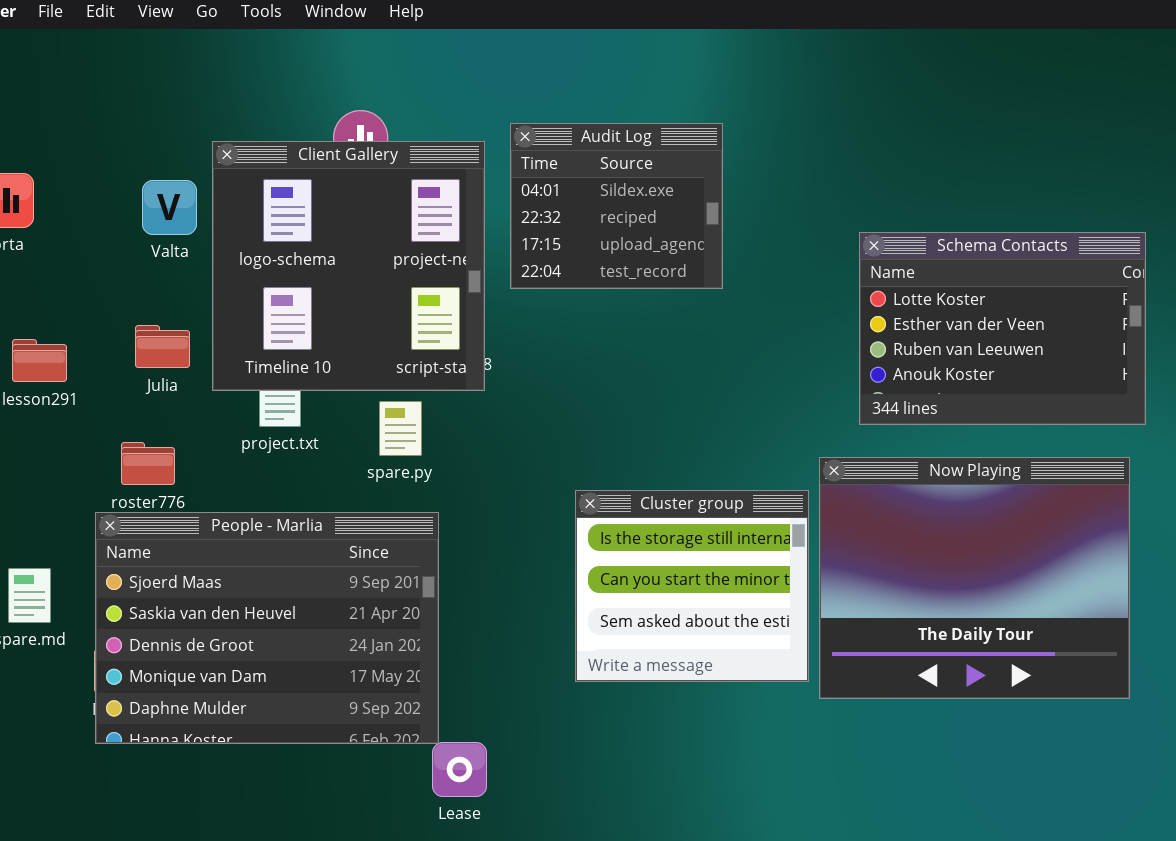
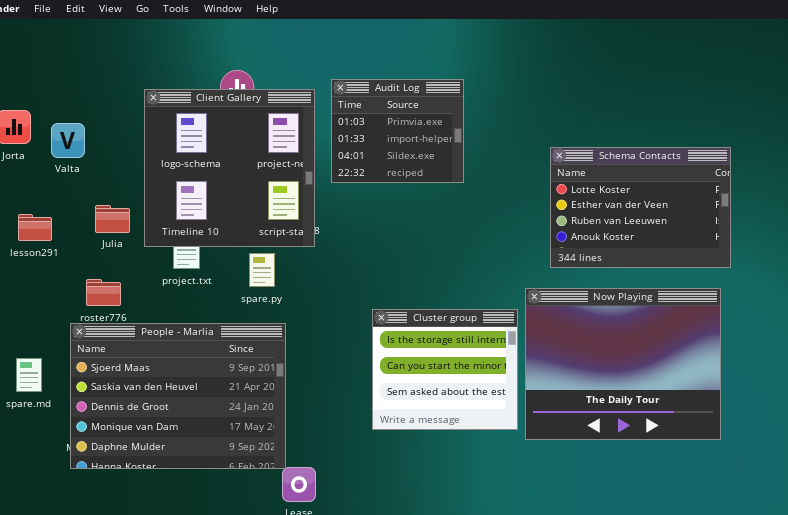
Audit Log: [510,123,723,289] -> [331,79,464,183], scrolled up 2 rows
Valta: [142,180,197,235] -> [51,123,85,158], moved

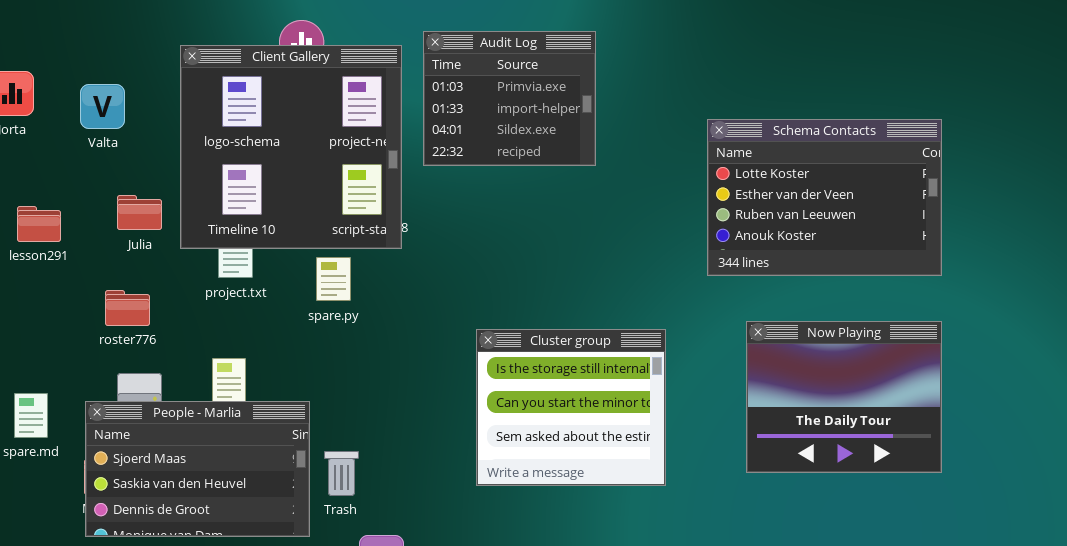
Valta: [51,123,85,158] -> [80,84,125,129], moved
Now Playing: [525,288,721,440] -> [746,321,942,473], moved, resized
People - Marlia: [70,323,286,469] -> [85,401,310,537], resized

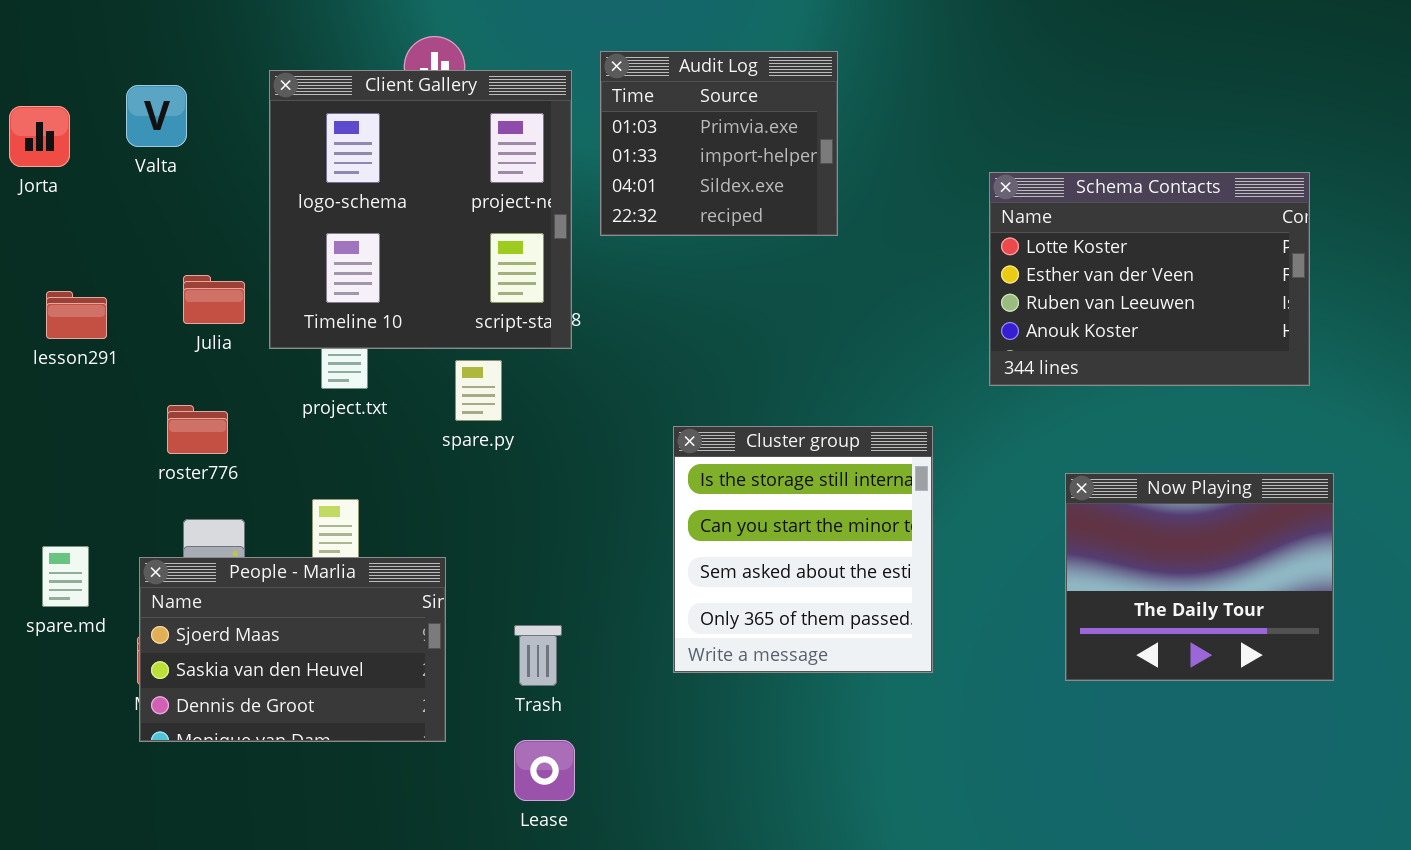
Valta: [80,84,125,129] -> [126,85,187,147], moved
Now Playing: [746,321,942,473] -> [1065,473,1334,681], moved
Cluster group: [476,329,666,486] -> [673,426,933,673], resized
Trash: [324,451,359,496] -> [514,625,562,686], moved

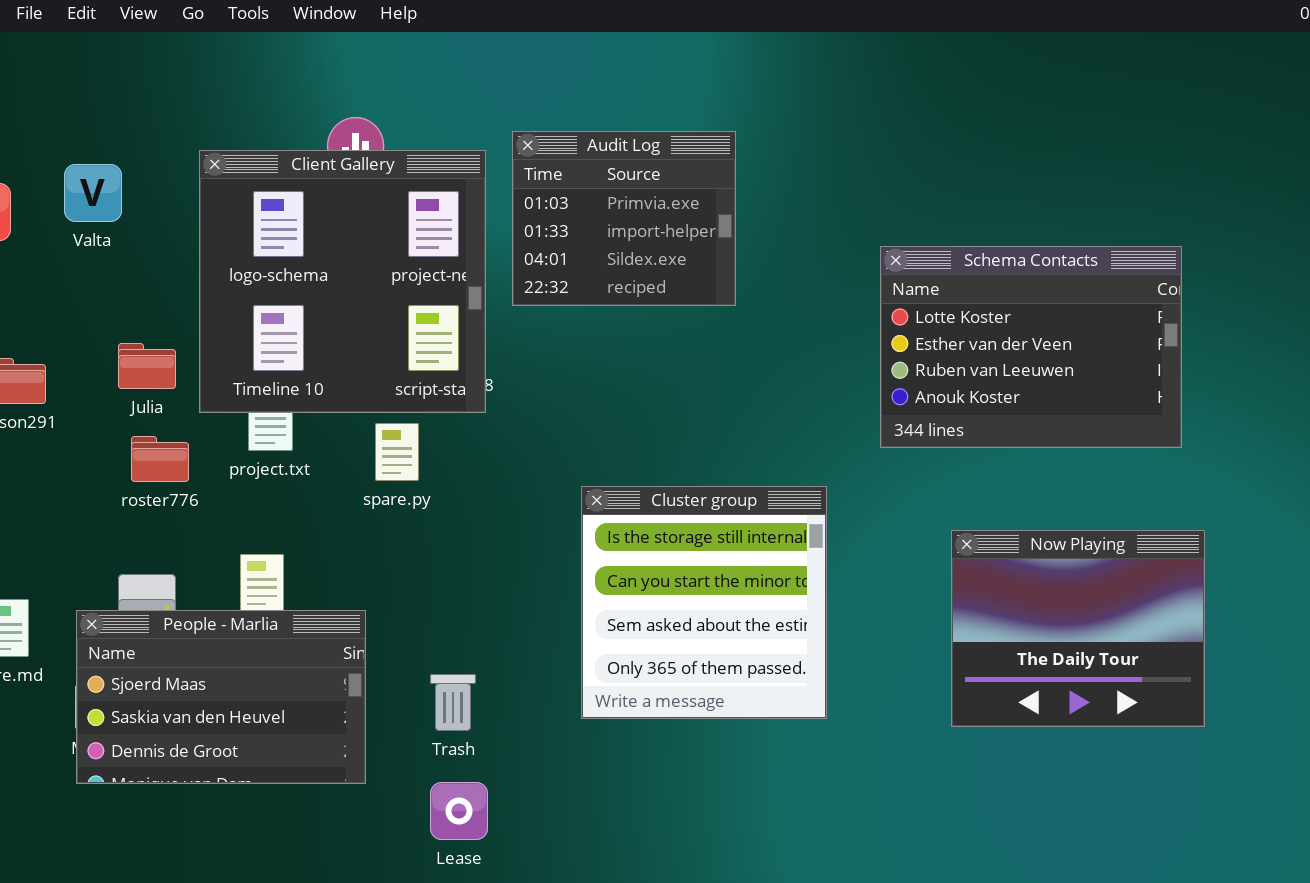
roster776: [167,405,228,454] -> [131,436,189,482], moved

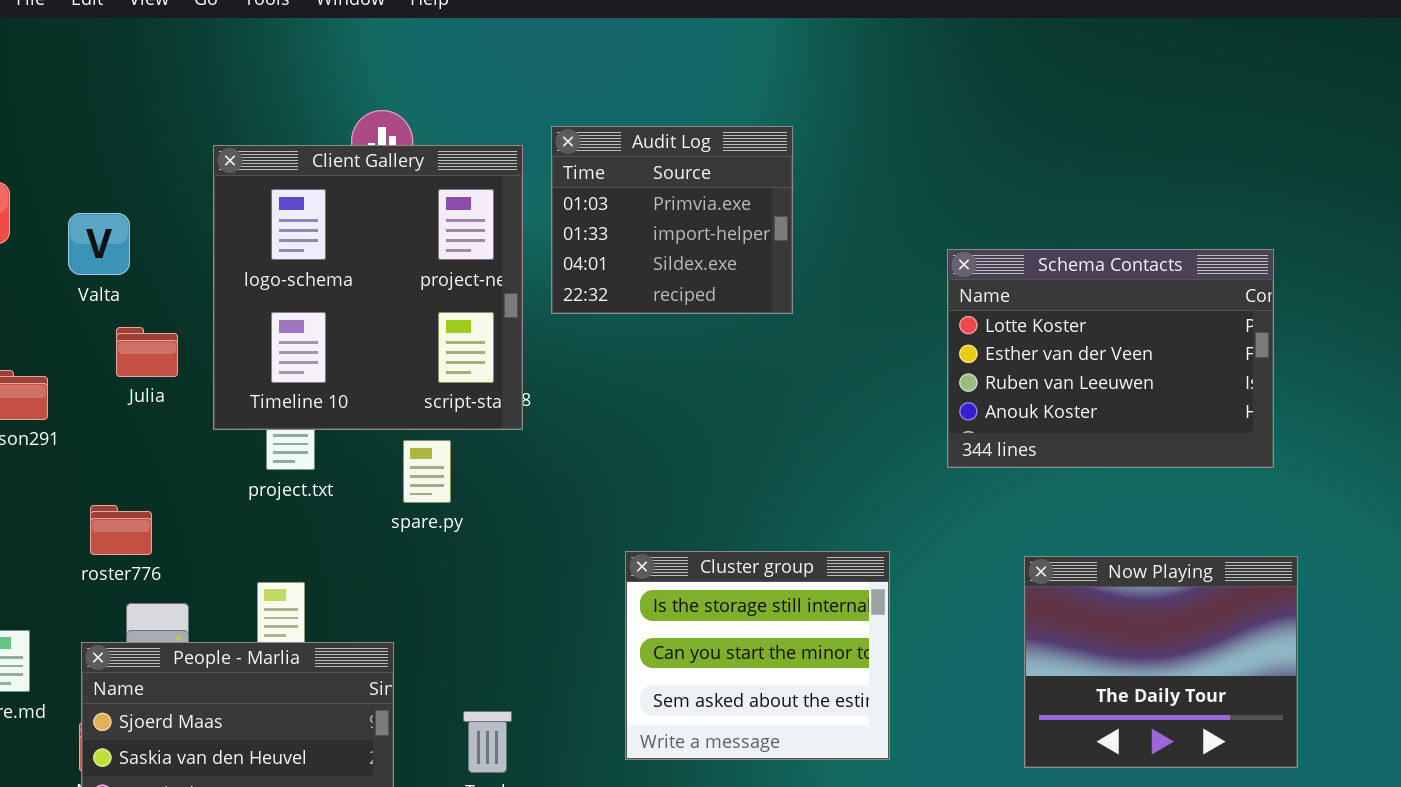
Valta: [64,164,122,222] -> [68,213,130,275], moved
Julia: [118,343,176,389] -> [116,327,178,377], moved
roster776: [131,436,189,482] -> [90,505,152,555], moved
Cluster group: [581,486,827,719] -> [625,551,890,760], resized

